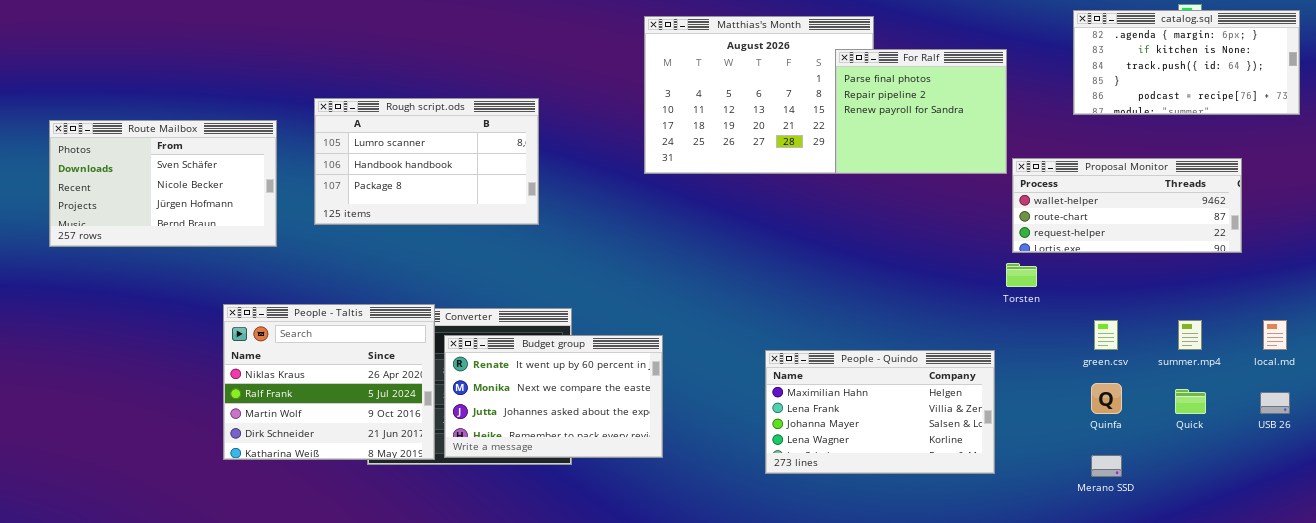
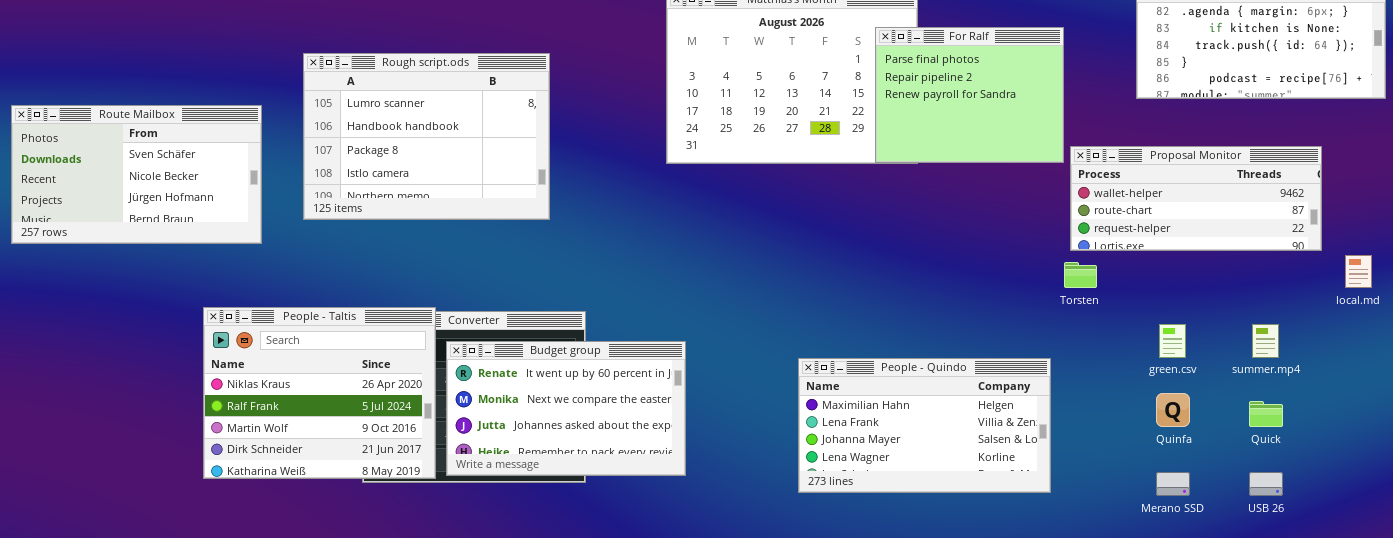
Rough script.ods: [314,98,539,225] -> [303,53,550,220], resized
local.md: [1263,320,1287,350] -> [1345,255,1372,288], moved
USB 26: [1260,392,1290,414] -> [1249,472,1283,496], moved

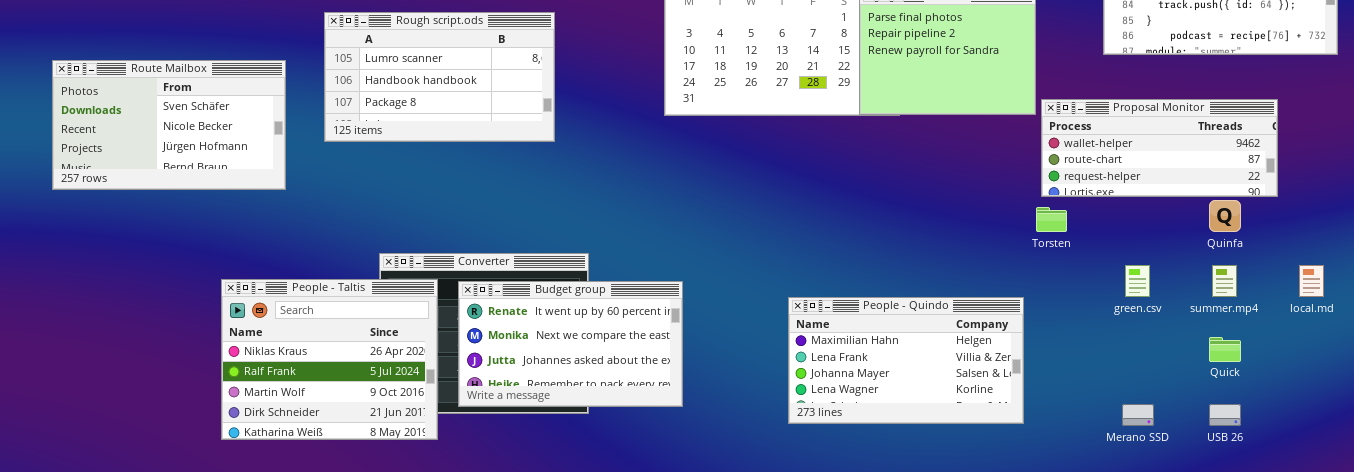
Rough script.ods: [303,53,550,220] -> [324,12,555,142], resized
local.md: [1345,255,1372,288] -> [1299,265,1324,297], moved
People - Taltis: [203,307,436,479] -> [221,279,438,440], moved
Quinfa: [1156,393,1190,427] -> [1209,200,1241,232], moved

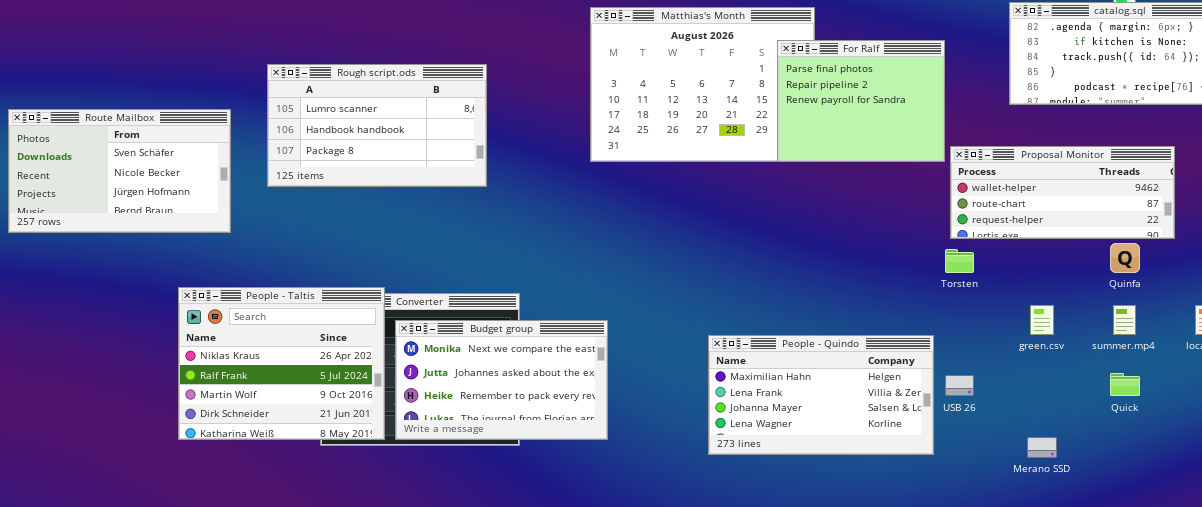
People - Taltis: [221,279,438,440] -> [178,287,385,440], moved
Budget group: [458,281,683,407] -> [395,320,608,440], scrolled down 1 row
USB 26: [1209,404,1241,426] -> [945,375,974,396], moved

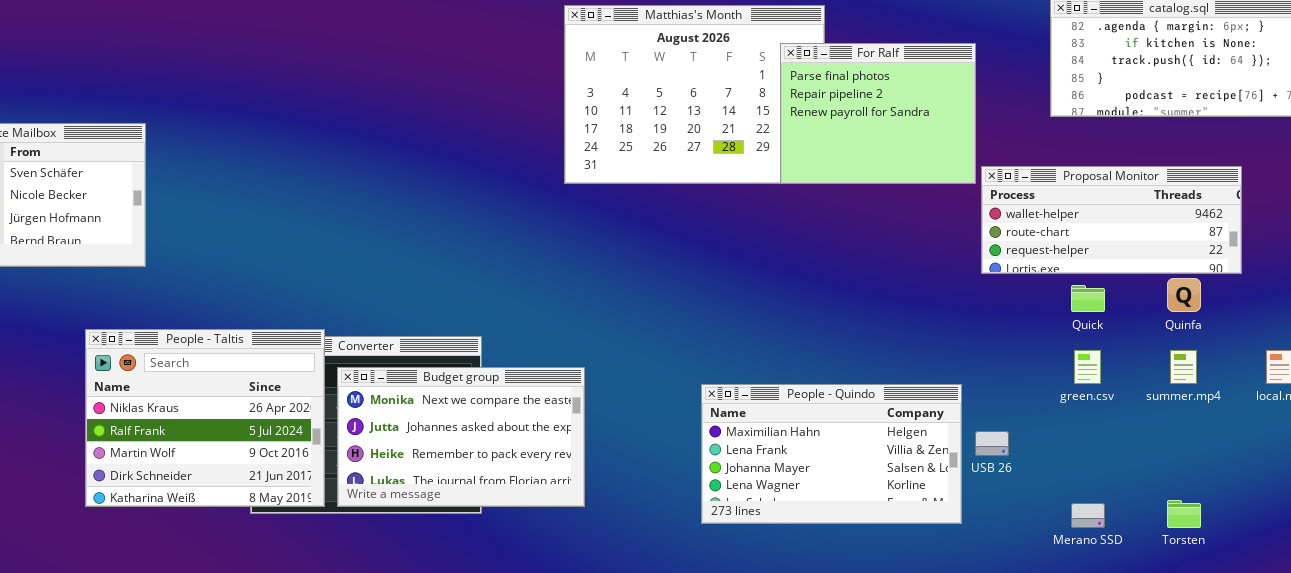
Rough script.ods: [267,64,487,187] -> none, closed
Torsten: [945,249,974,273] -> [1167,500,1201,528], moved
Quick: [1110,373,1140,396] -> [1071,285,1105,312], moved

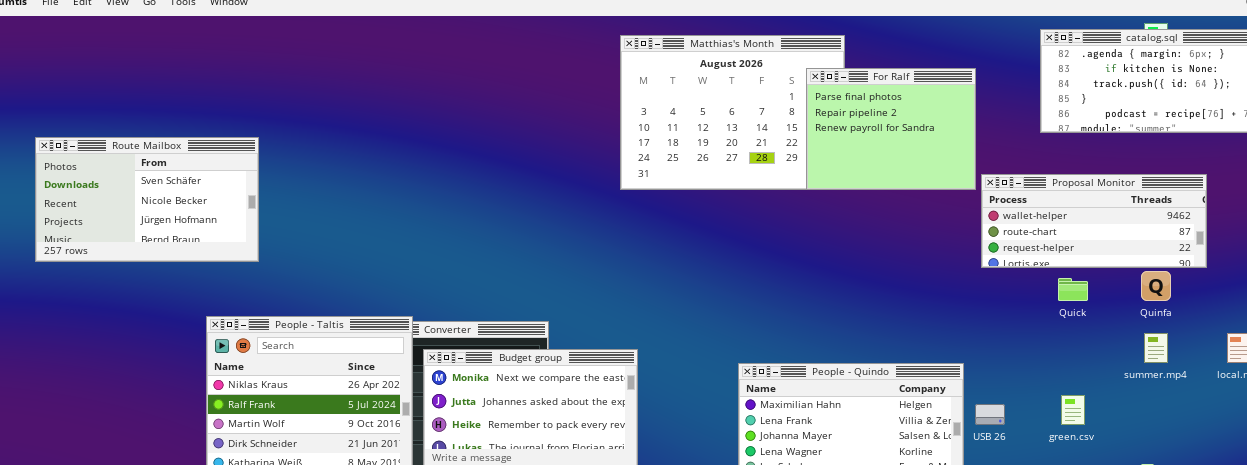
green.csv: [1074,350,1101,384] -> [1061,395,1085,425], moved

